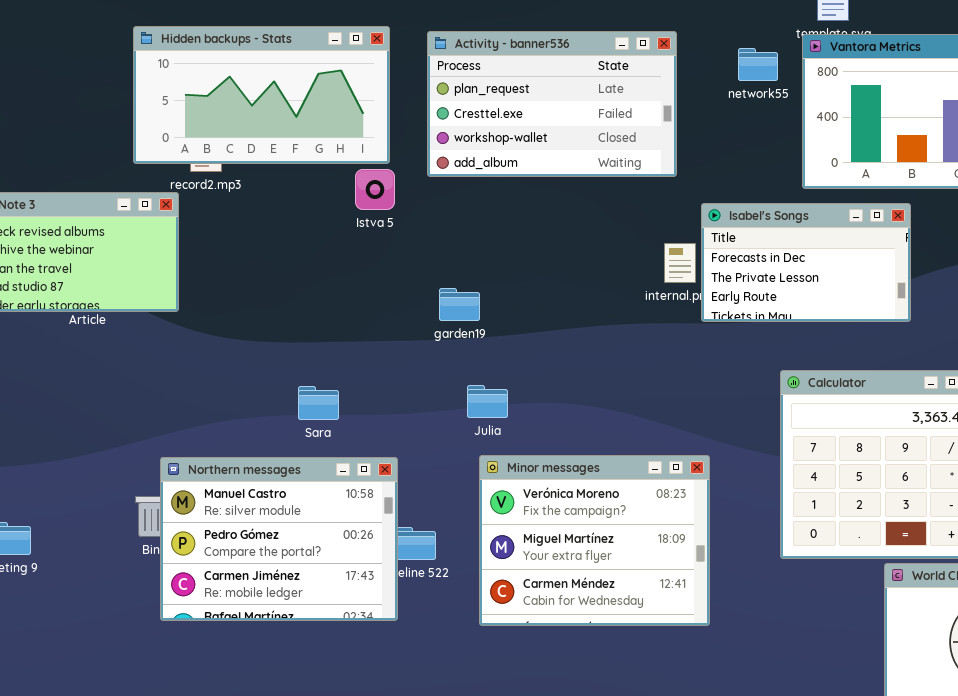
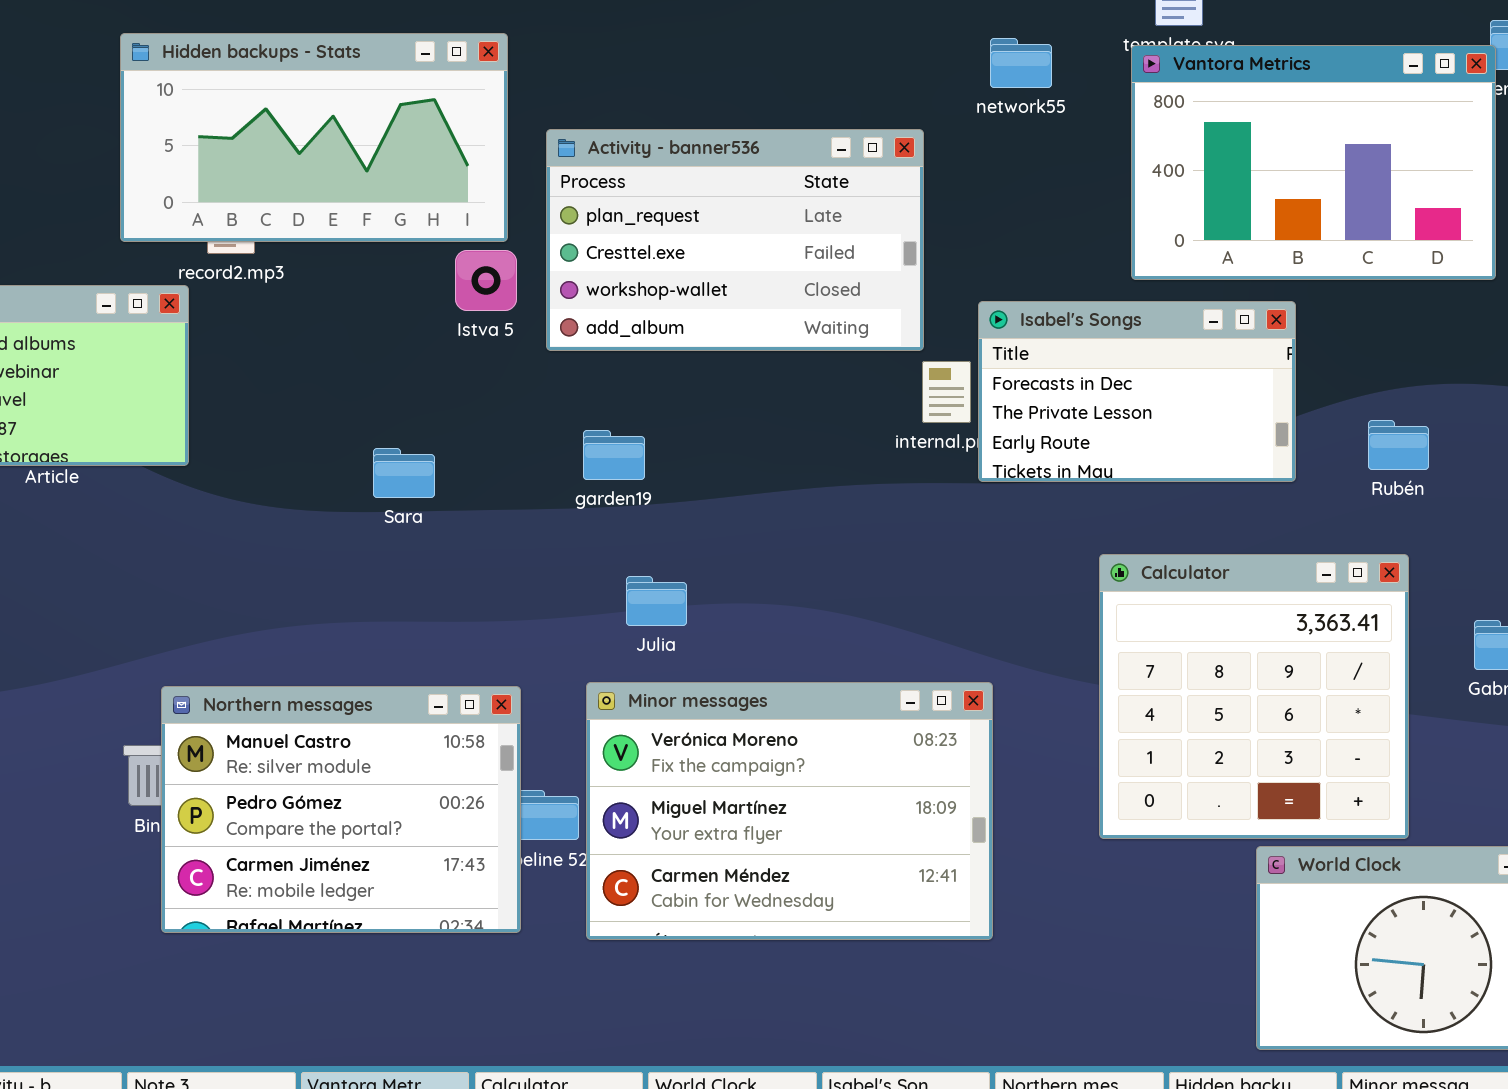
Activity - banner536: [427,31,677,177] -> [546,129,924,351], moved
network55: [738,48,778,81] -> [990,38,1052,88], moved
Sara: [298,386,339,420] -> [373,448,435,498], moved
Minor messages: [479,455,710,626] -> [586,682,993,940], resized

